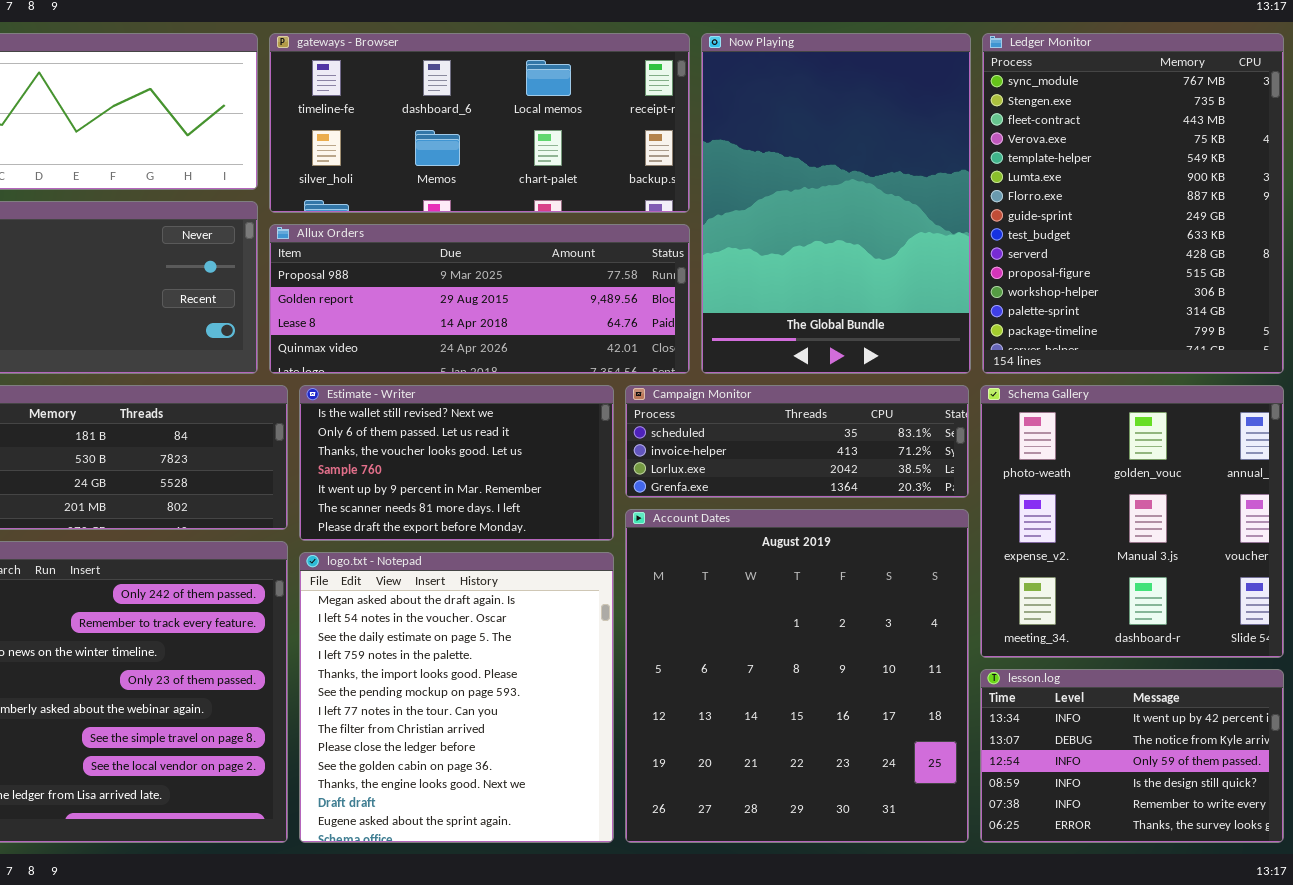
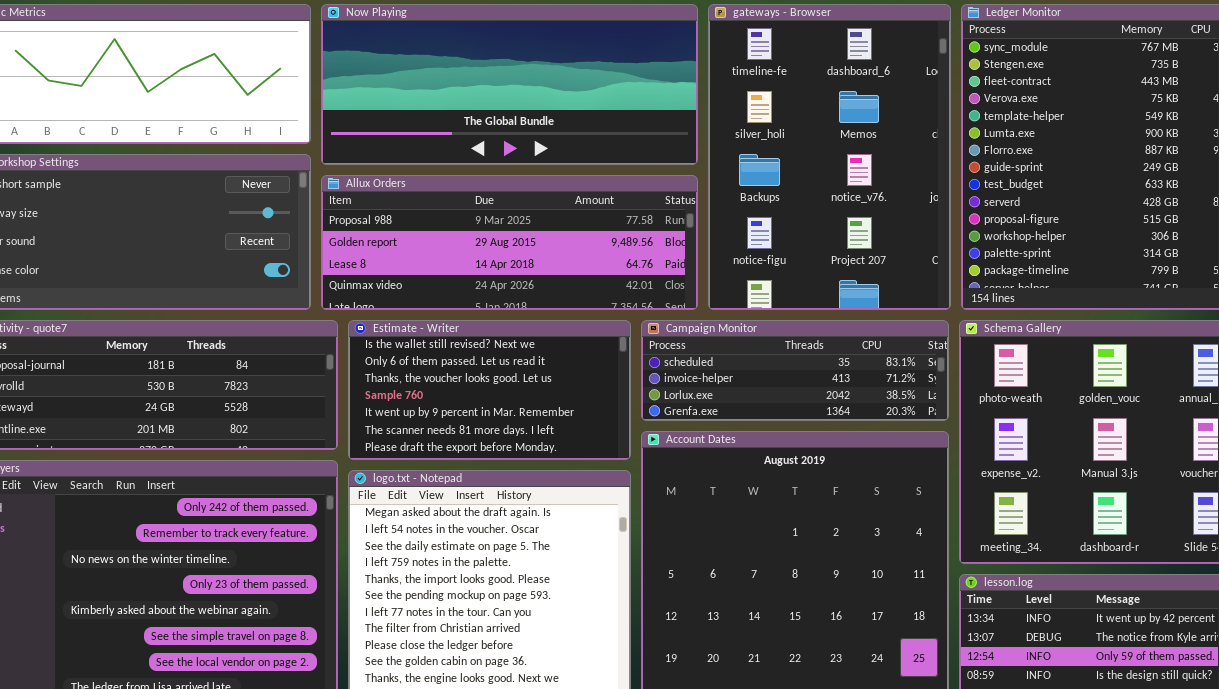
gateways - Browser: [269,33,690,213] -> [708,4,951,310], moved, resized
Now Playing: [701,33,971,374] -> [321,4,698,165], moved, resized

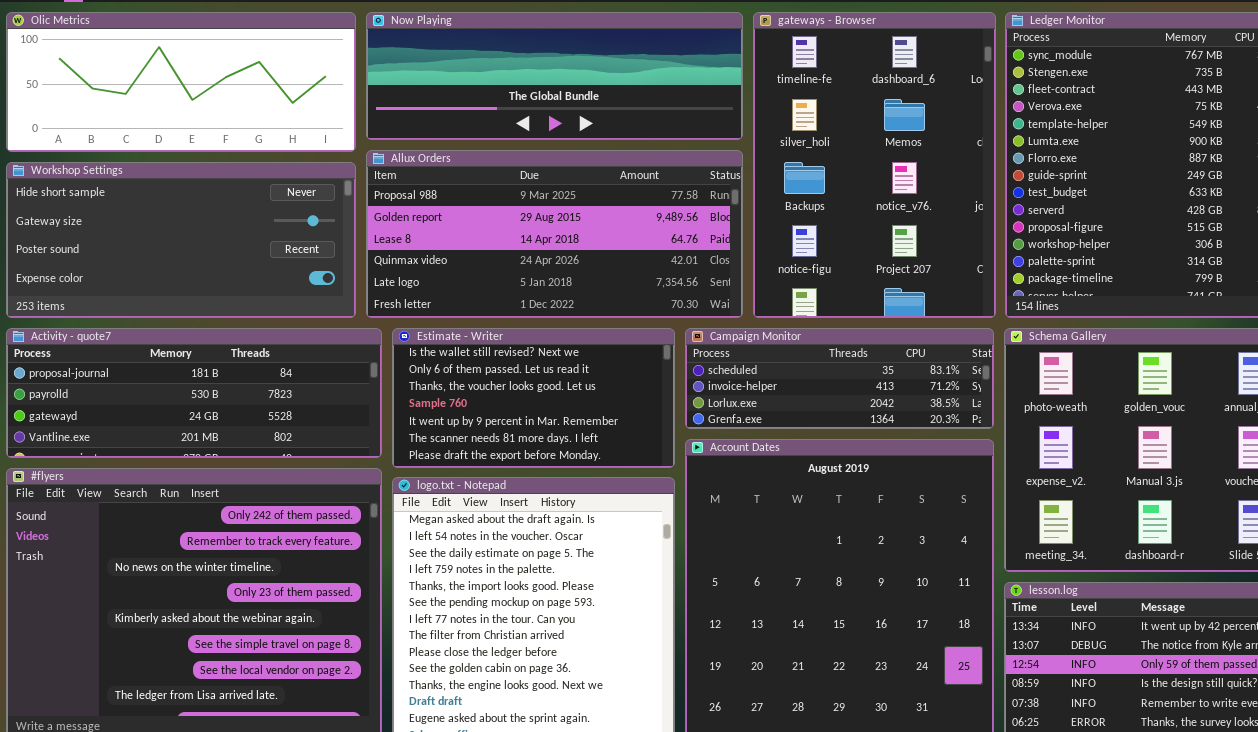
Now Playing: [321,4,698,165] -> [366,12,743,140], resized
Allux Orders: [321,175,698,310] -> [366,150,743,318], resized

